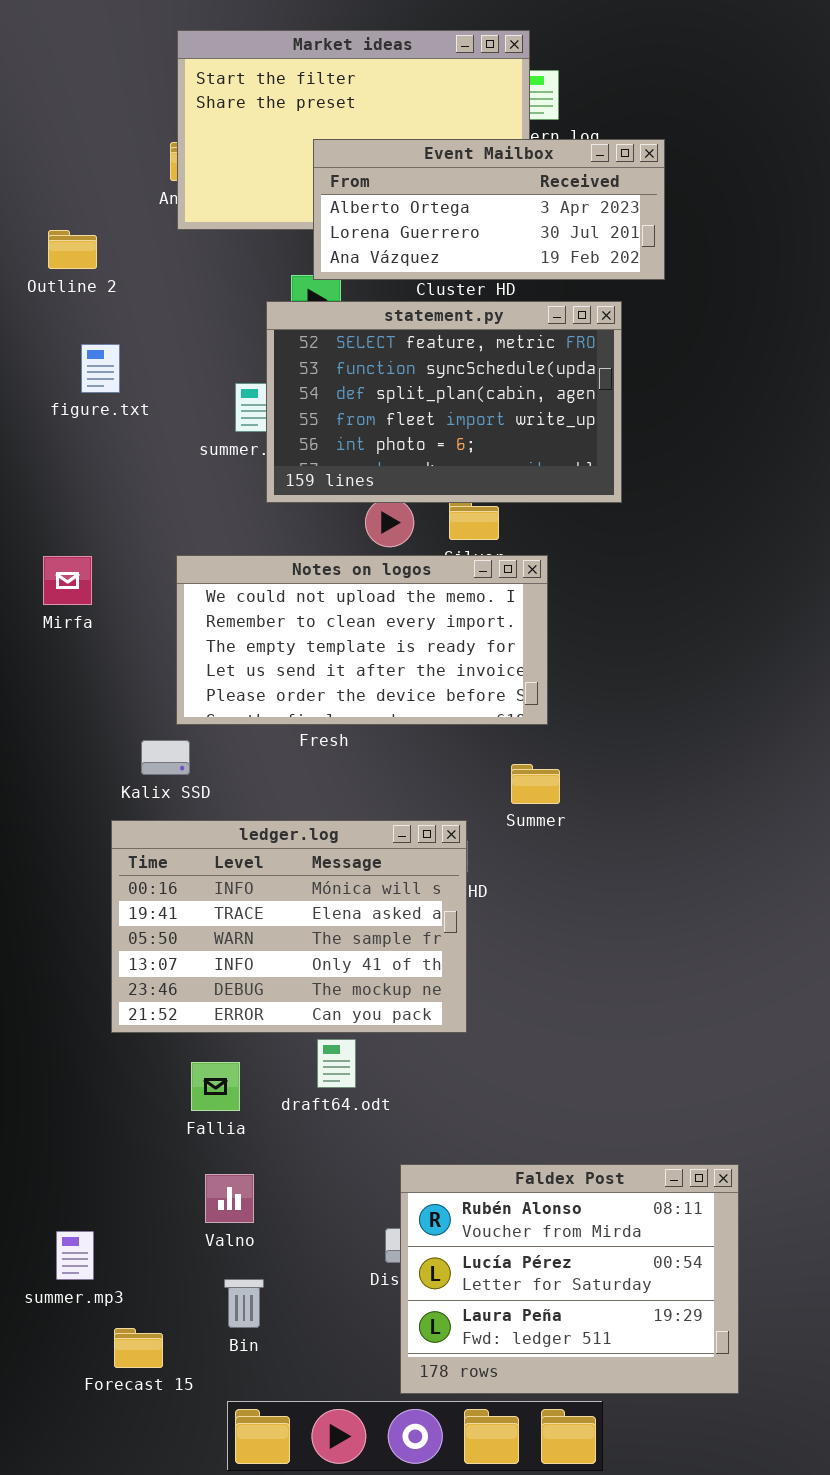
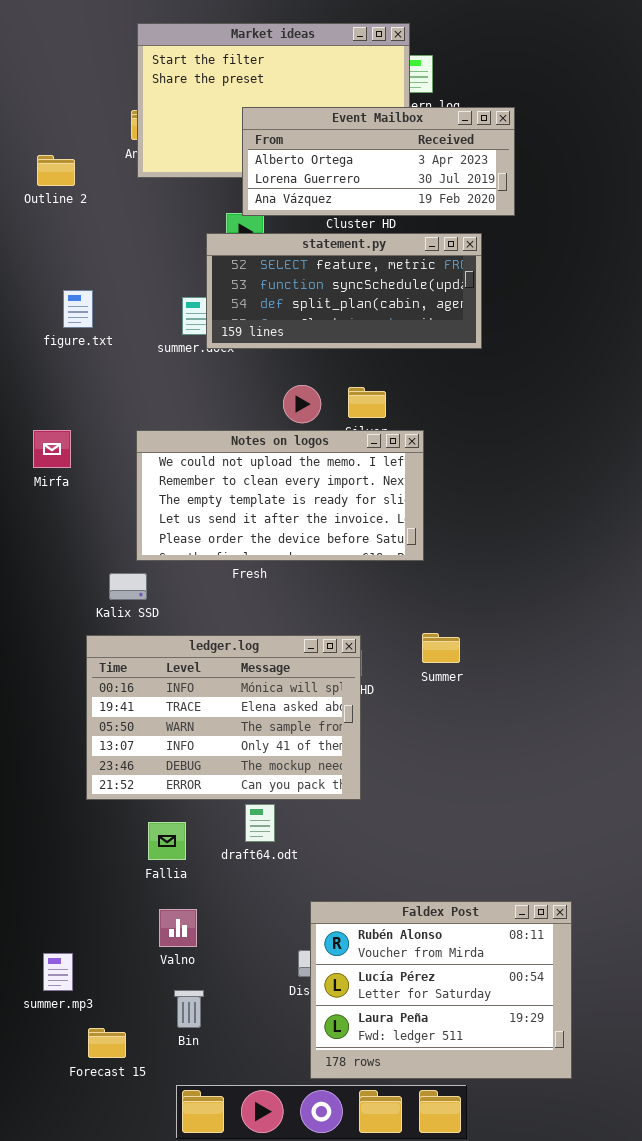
Outline 2: [48,230,97,269] -> [37,155,75,186], moved
statement.py: [266,301,622,503] -> [206,233,482,349], resized
figure.txt: [81,344,120,393] -> [63,290,93,328], moved
Summer: [511,764,560,804] -> [422,633,460,663], moved

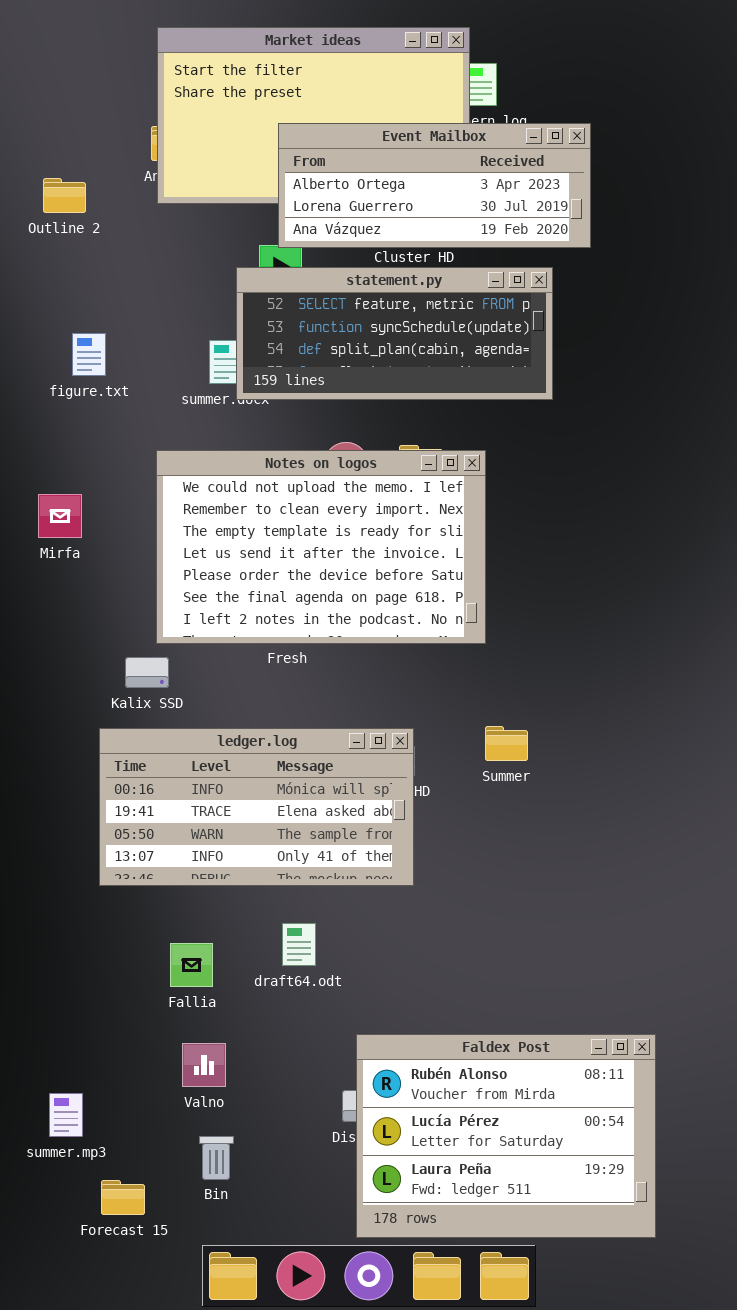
Notes on logos: [136,430,424,561] -> [156,450,486,644], resized
ledger.log: [86,635,361,800] -> [99,728,414,886], resized

